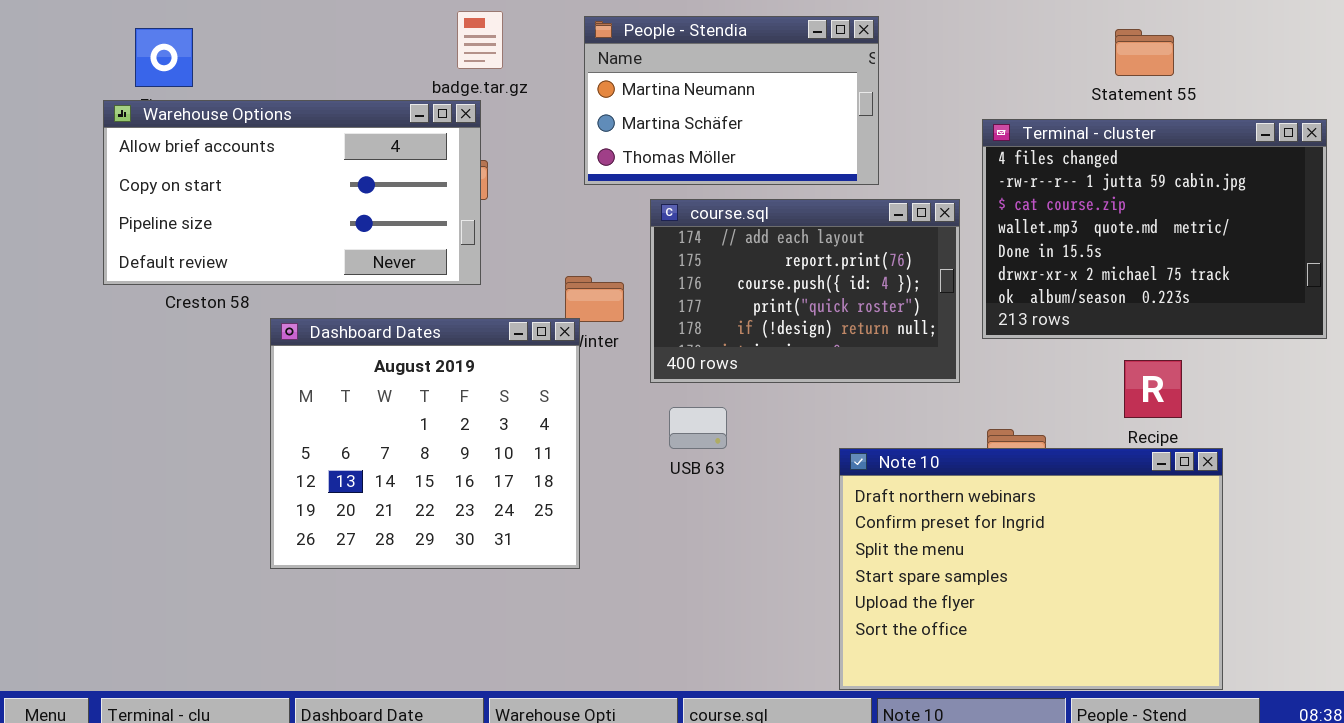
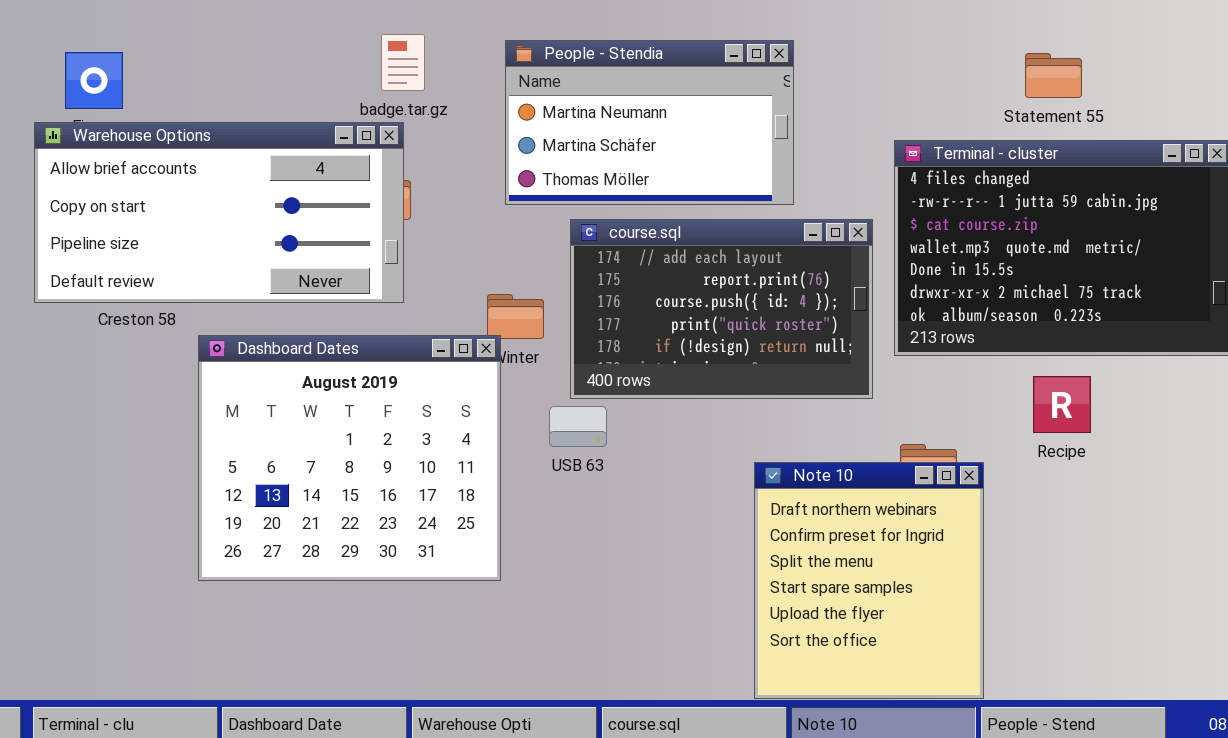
USB 63: [669,407,727,449] -> [549,406,607,447], moved
Note 10: [839,448,1223,690] -> [754,462,984,699], resized

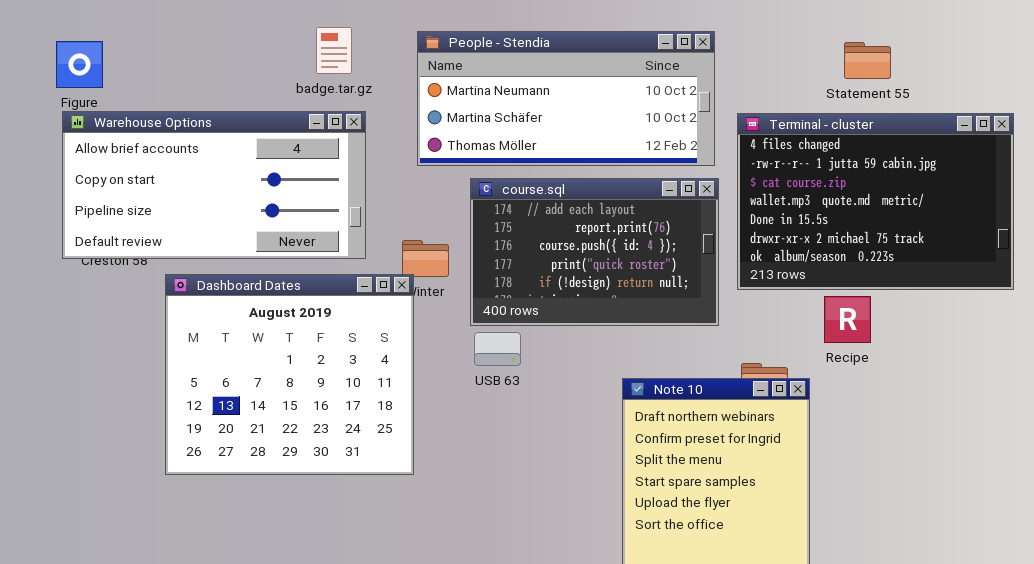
People - Stendia: [505,40,794,205] -> [417,31,715,166], resized
Warehouse Options: [34,122,404,303] -> [62,111,366,259], moved
Recipe: [1033,376,1091,433] -> [824,296,871,343], moved
USB 63: [549,406,607,447] -> [474,332,521,366], moved

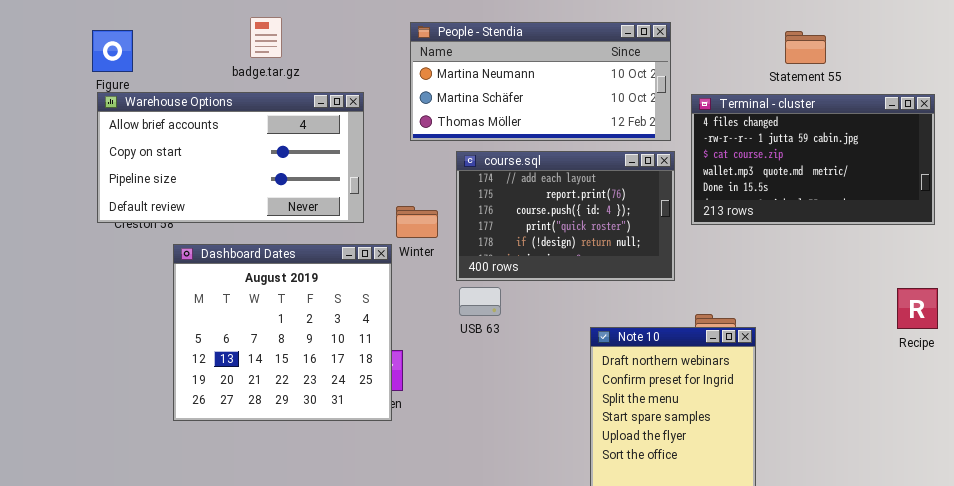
badge.tar.gz: [316,27,352,74] -> [250,17,282,58], moved
Terminal - cluster: [737,113,1014,290] -> [691,94,935,225], resized
Dashboard Dates: [165,274,414,475] -> [173,244,392,421], moved
Recipe: [824,296,871,343] -> [897,288,938,329], moved

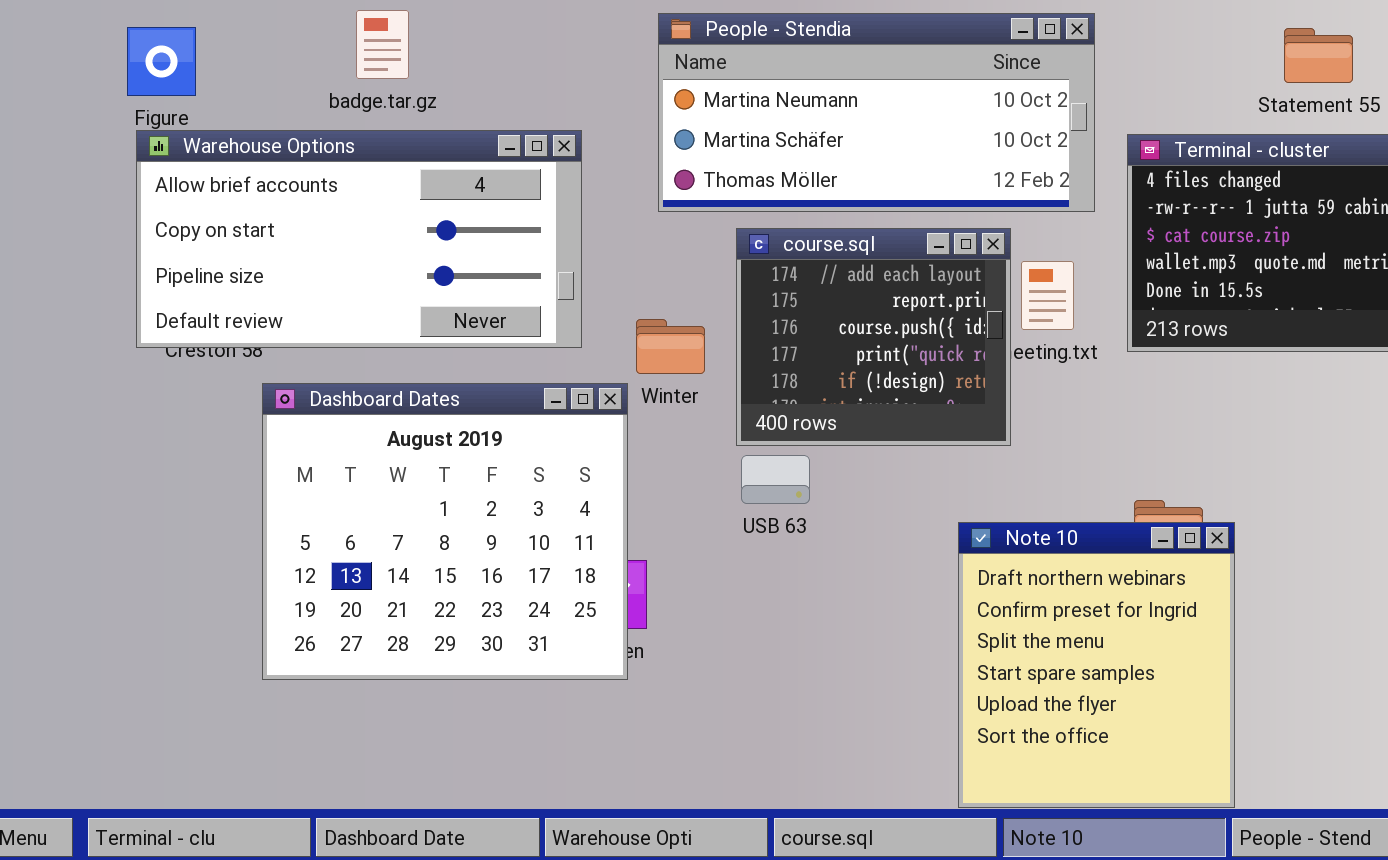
badge.tar.gz: [250,17,282,58] -> [356,10,409,79], moved
course.sql: [456,151,675,281] -> [736,228,1011,446], resized

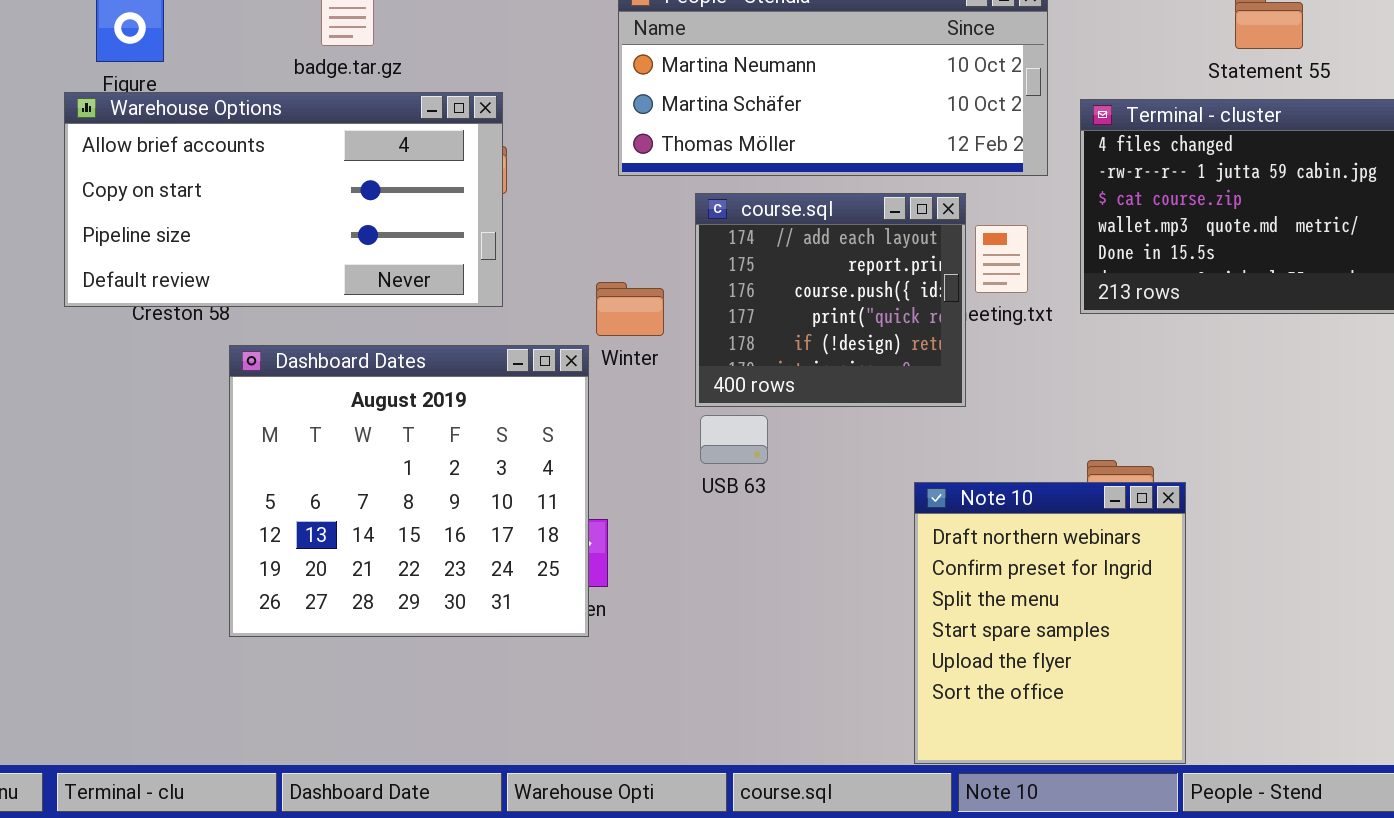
Warehouse Options: [136,130,582,348] -> [64,92,503,307], moved

